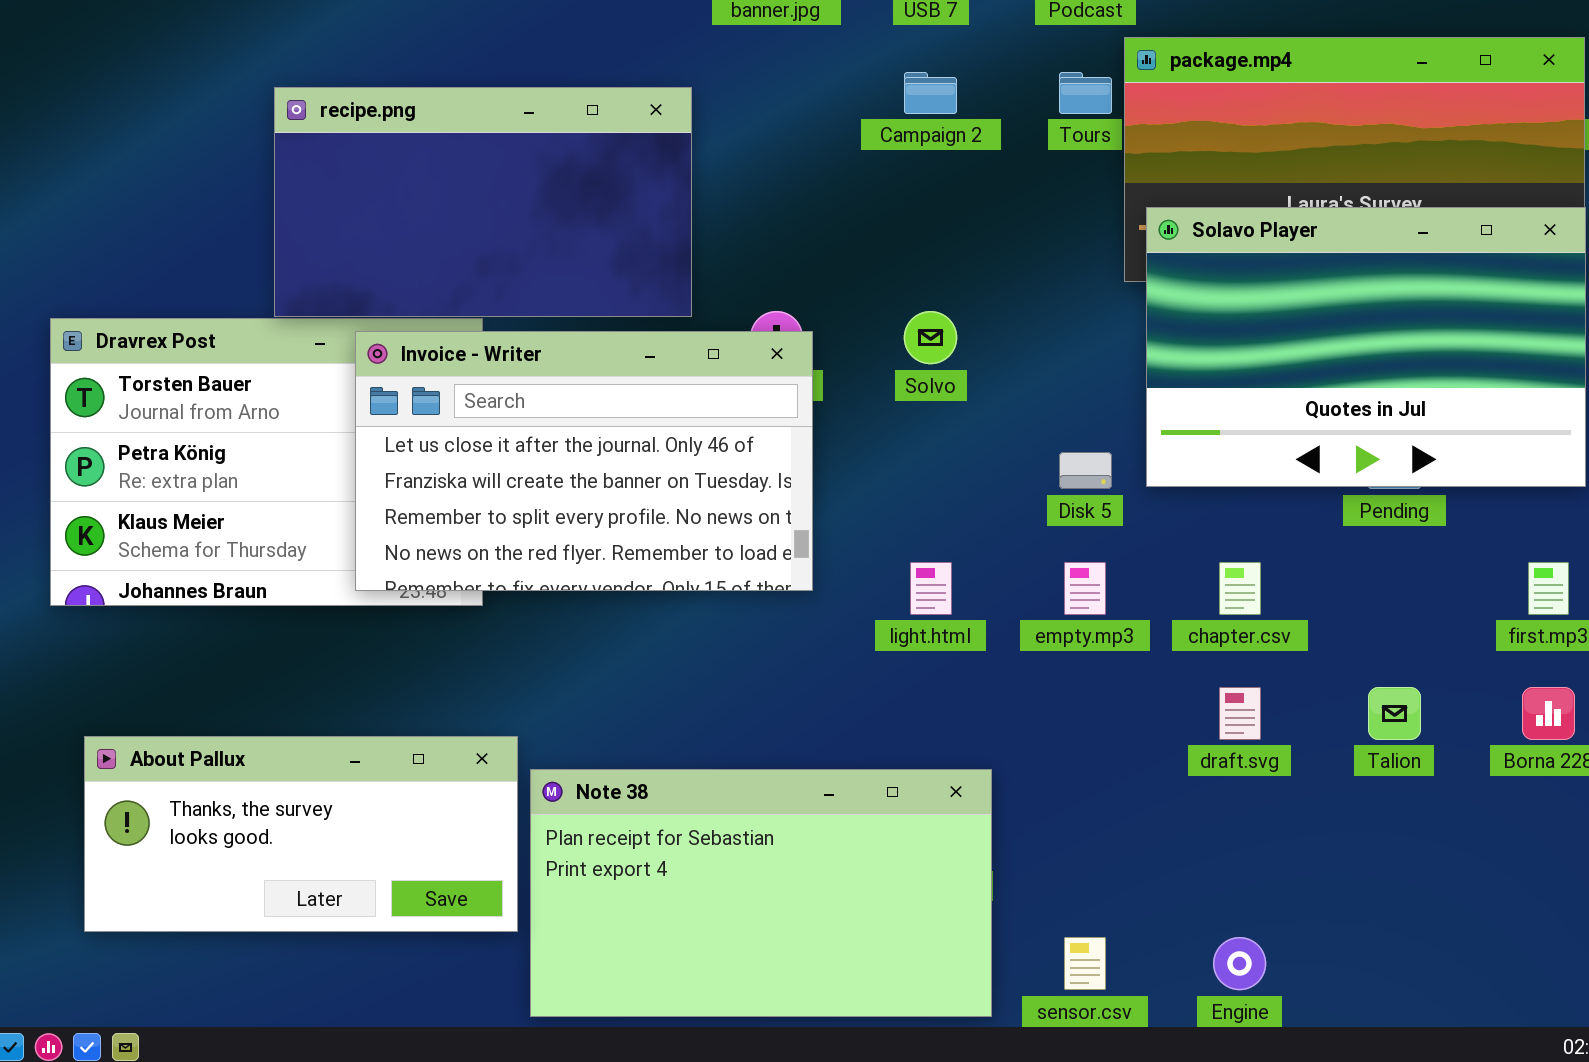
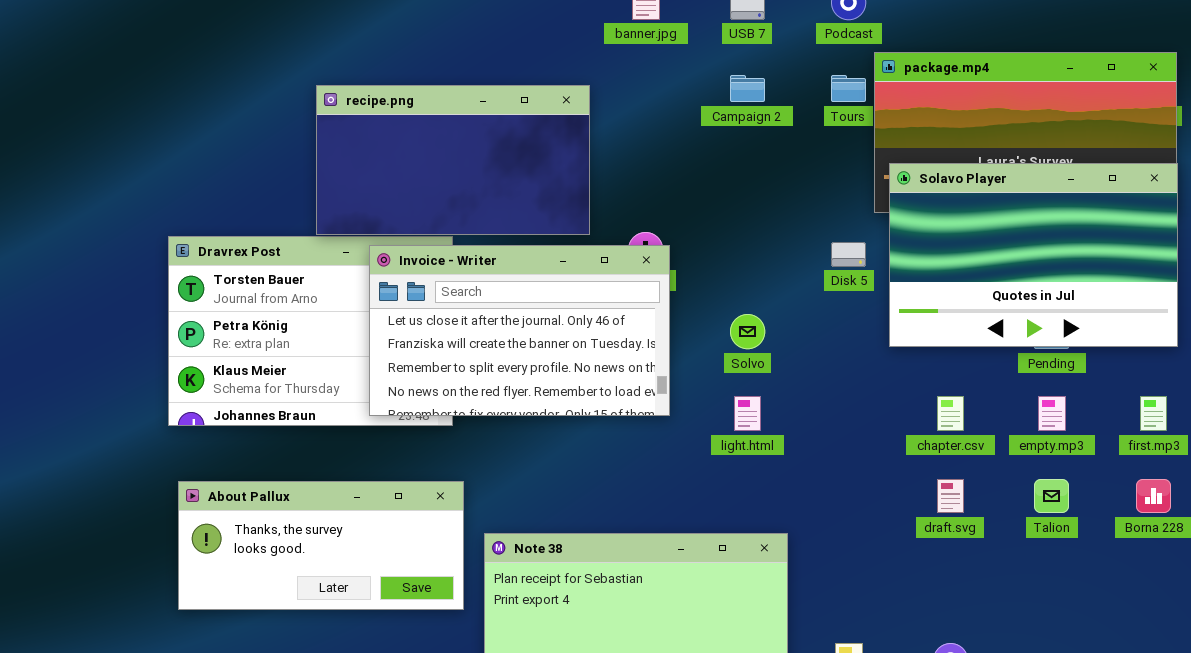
Solvo: [904,311,957,364] -> [730,314,765,349], moved
Disk 5: [1059,452,1112,489] -> [831,242,866,267], moved
empty.mp3: [1064,562,1106,615] -> [1038,396,1066,431], moved
About Pallux: [84,736,518,932] -> [178,481,464,610], moved

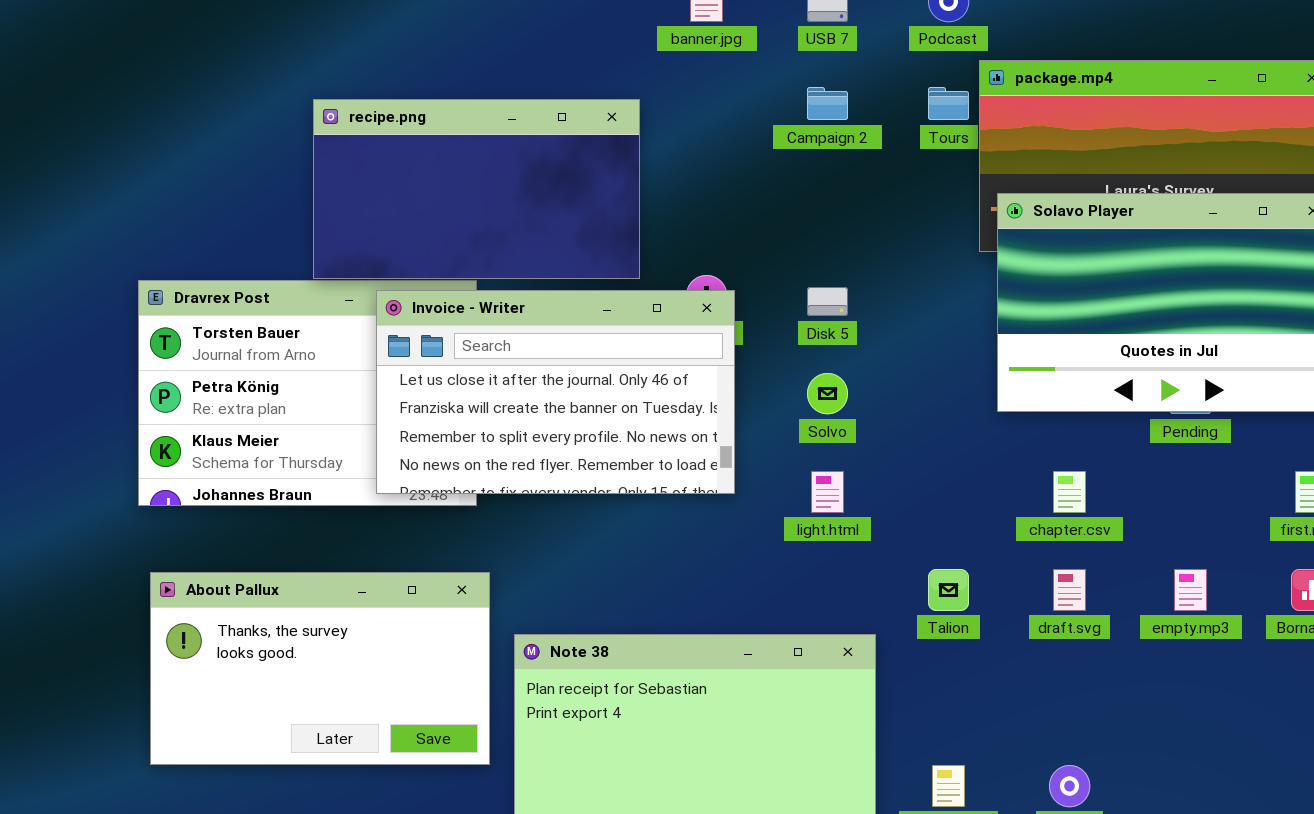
Disk 5: [831,242,866,267] -> [807,287,848,316], moved
empty.mp3: [1038,396,1066,431] -> [1174,569,1207,611], moved
Talion: [1034,479,1069,513] -> [928,569,969,611], moved
About Pallux: [178,481,464,610] -> [150,572,490,765], resized

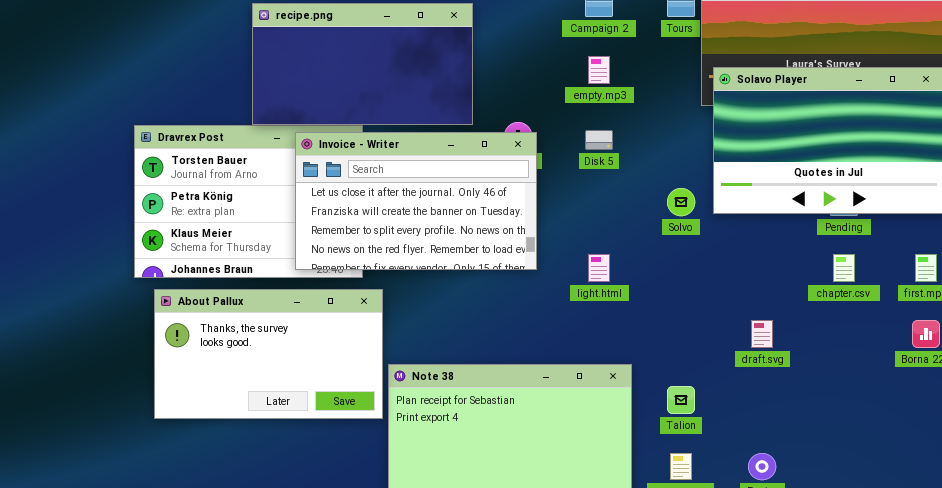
Solvo: [807,373,848,414] -> [667,188,695,216], moved
chapter.csv: [1053,471,1086,513] -> [833,254,855,282], moved
Talion: [928,569,969,611] -> [667,386,695,414], moved
empty.mp3: [1174,569,1207,611] -> [588,56,610,84], moved
About Pallux: [150,572,490,765] -> [154,289,383,419], moved

